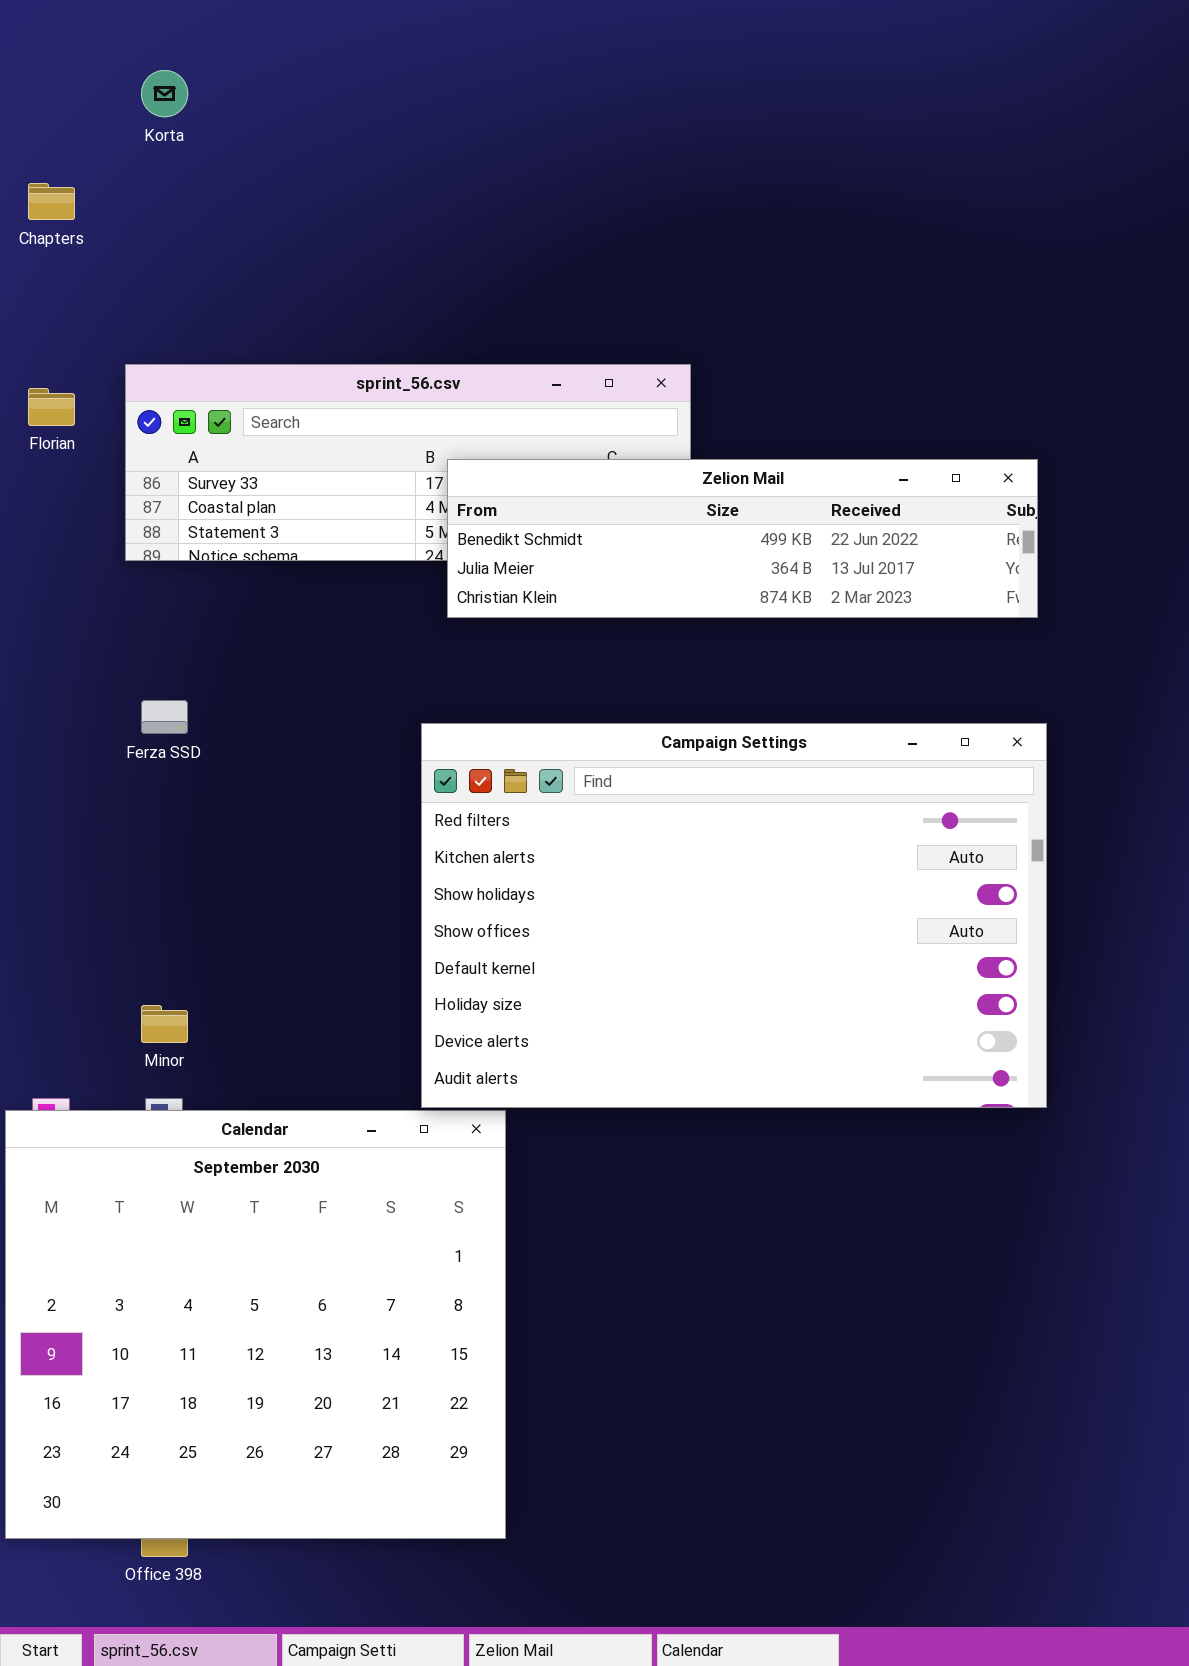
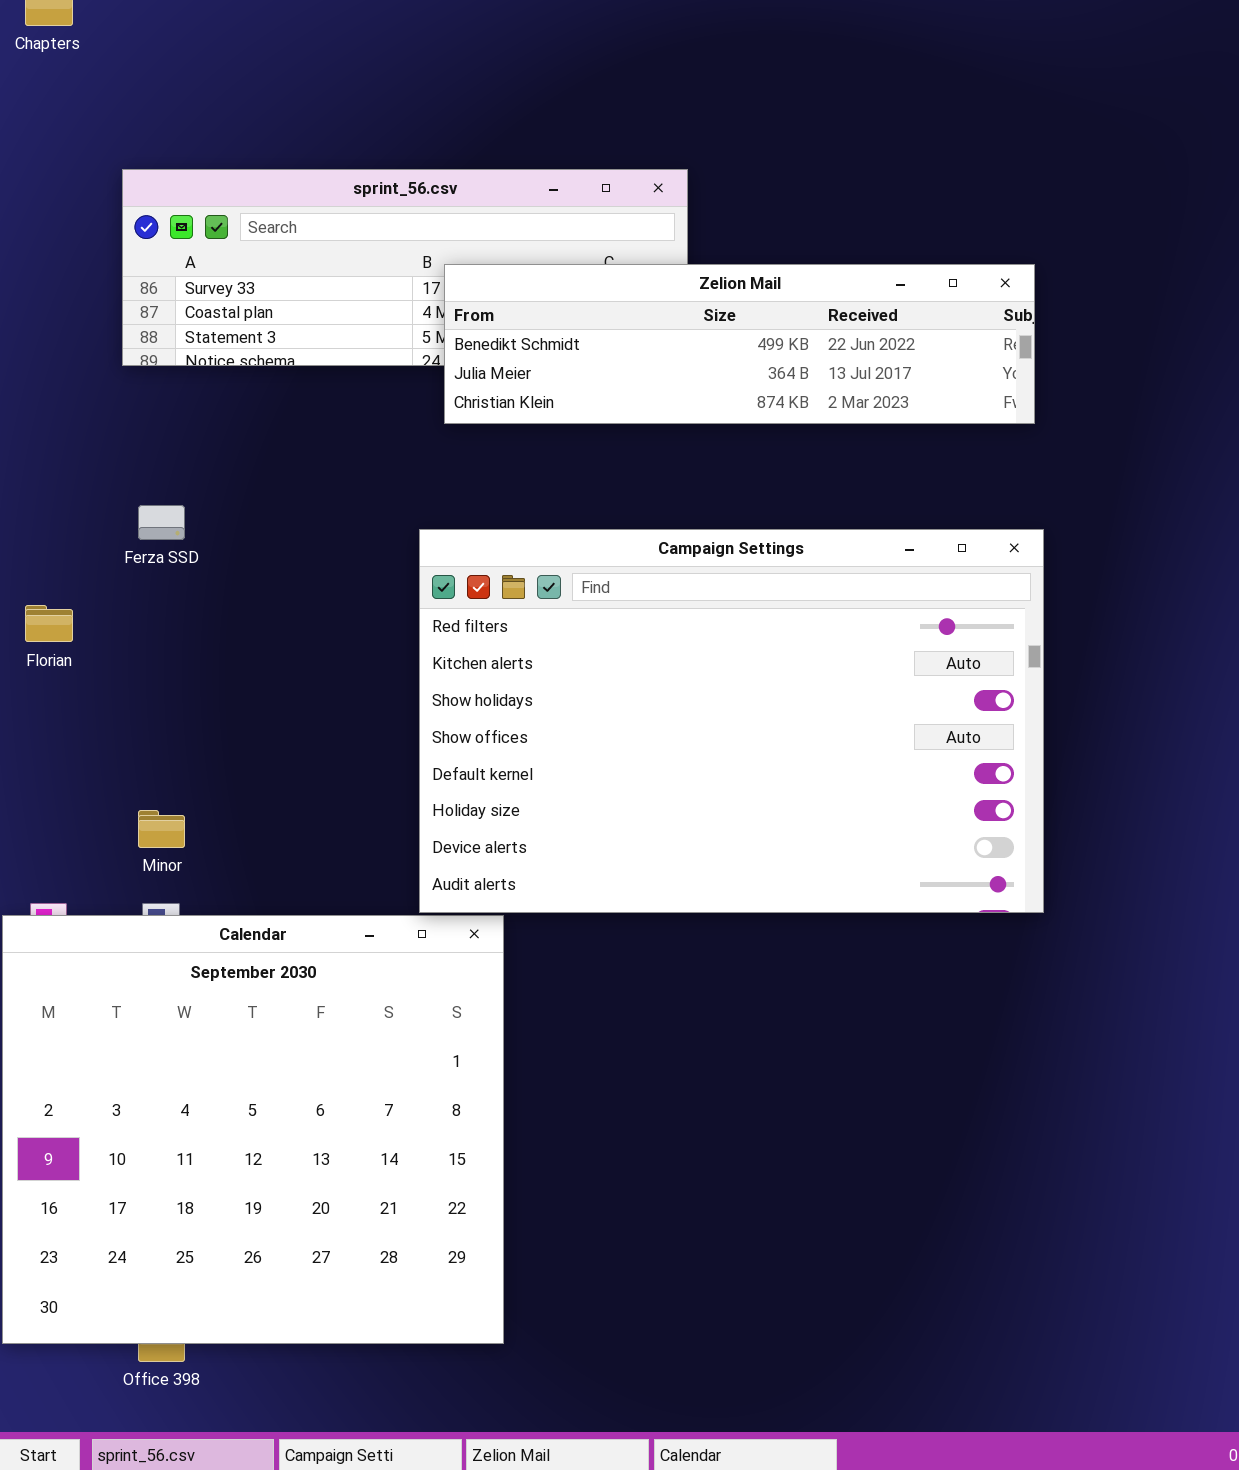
Florian: [28,388,75,426] -> [25,605,73,642], moved

